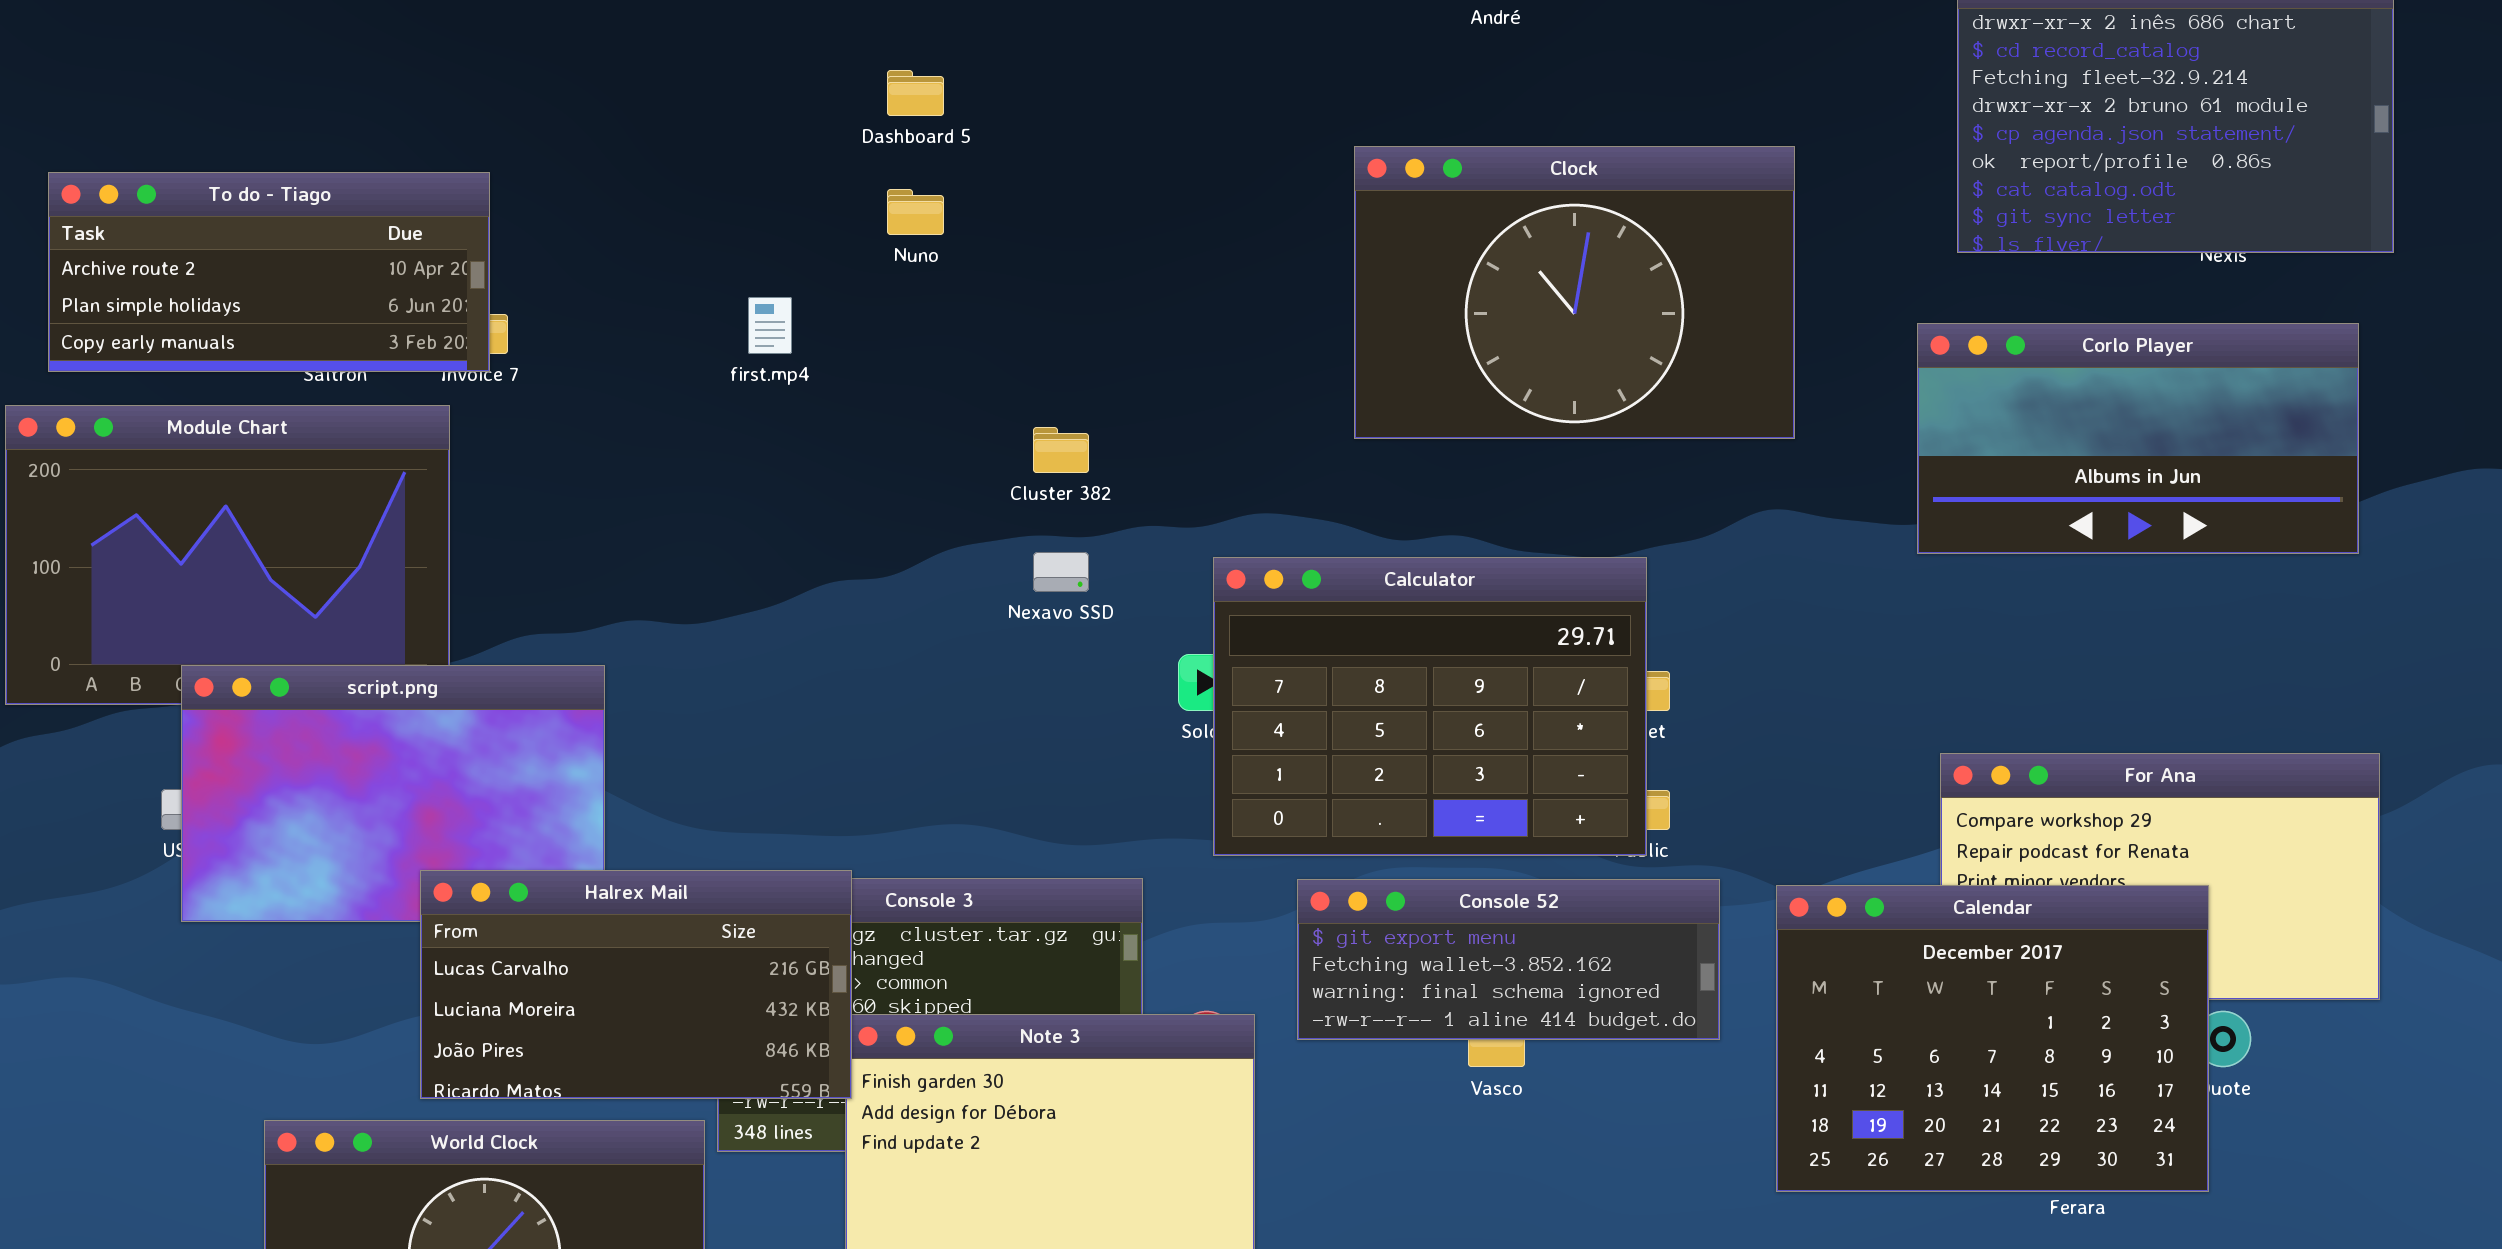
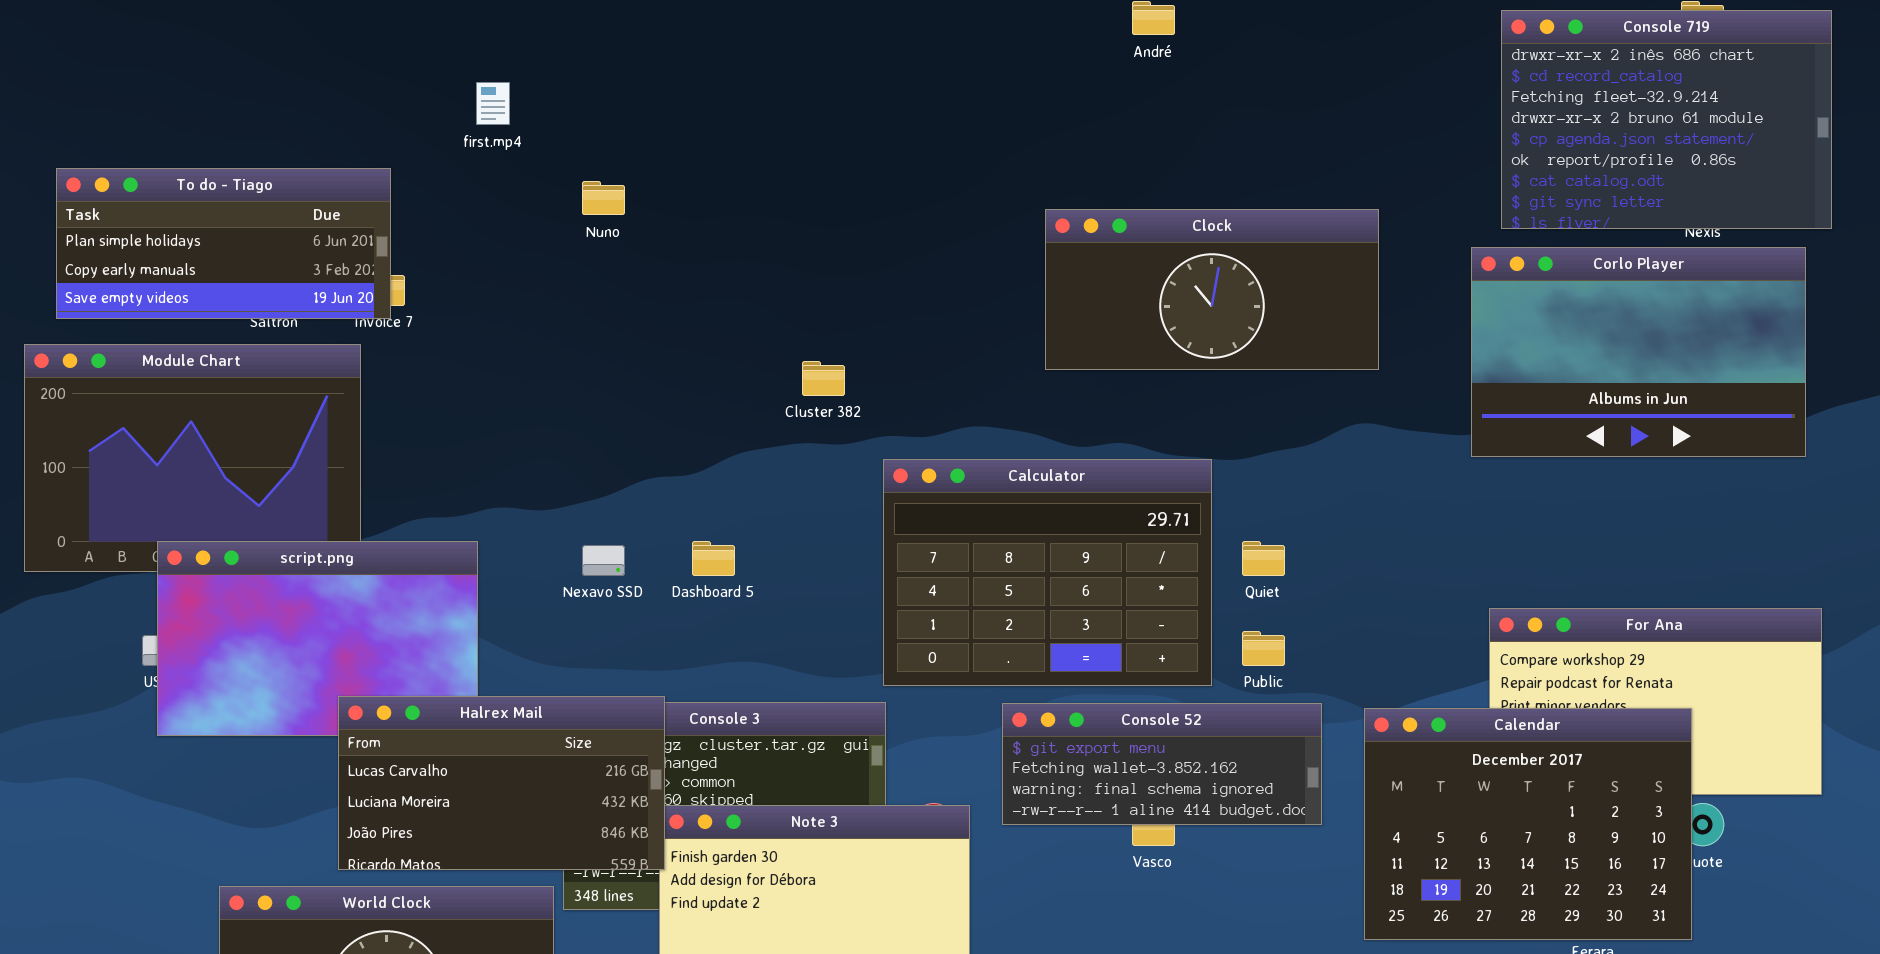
Dashboard 5: [887,70,944,116] -> [692,541,735,576], moved
Clock: [1354,146,1795,439] -> [1045,209,1379,370], resized
To do - Tiago: [48,172,490,372] -> [56,168,391,319], scrolled down 1 row
Nuno: [887,189,944,235] -> [582,181,625,215], moved
first.mp4: [748,297,792,354] -> [476,82,510,125], moved
Corlo Player: [1917,323,2359,554] -> [1471,247,1806,457], resized
Nexavo SSD: [1033,552,1089,592] -> [582,545,625,576], moved
Calculator: [1213,557,1647,856] -> [883,459,1212,686], moved

